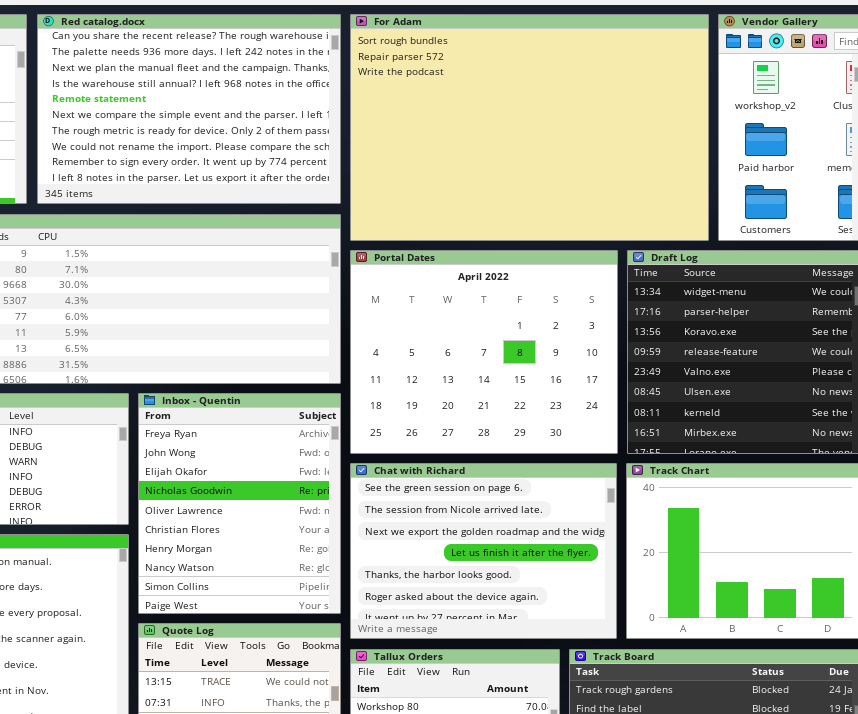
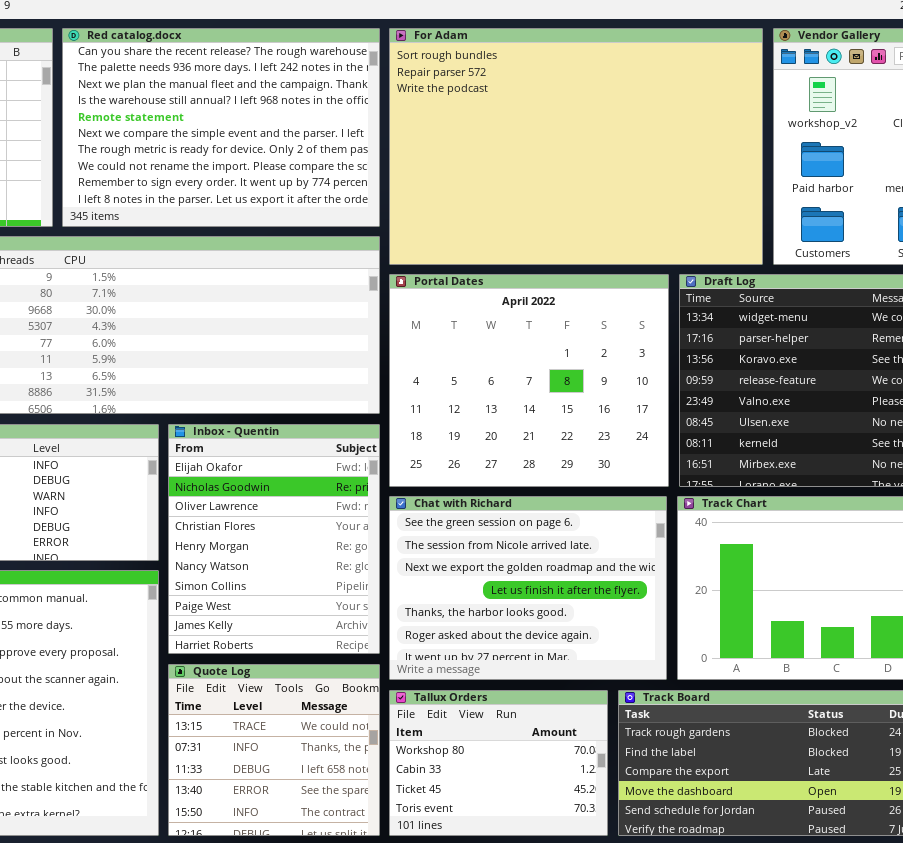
Inbox - Quentin: [138,393,341,614] -> [168,424,380,654], scrolled down 2 rows

